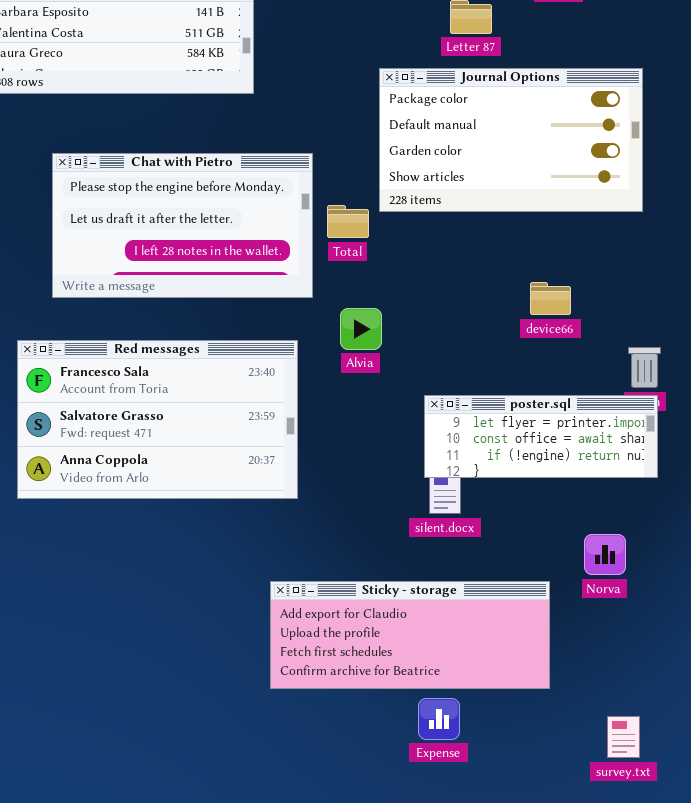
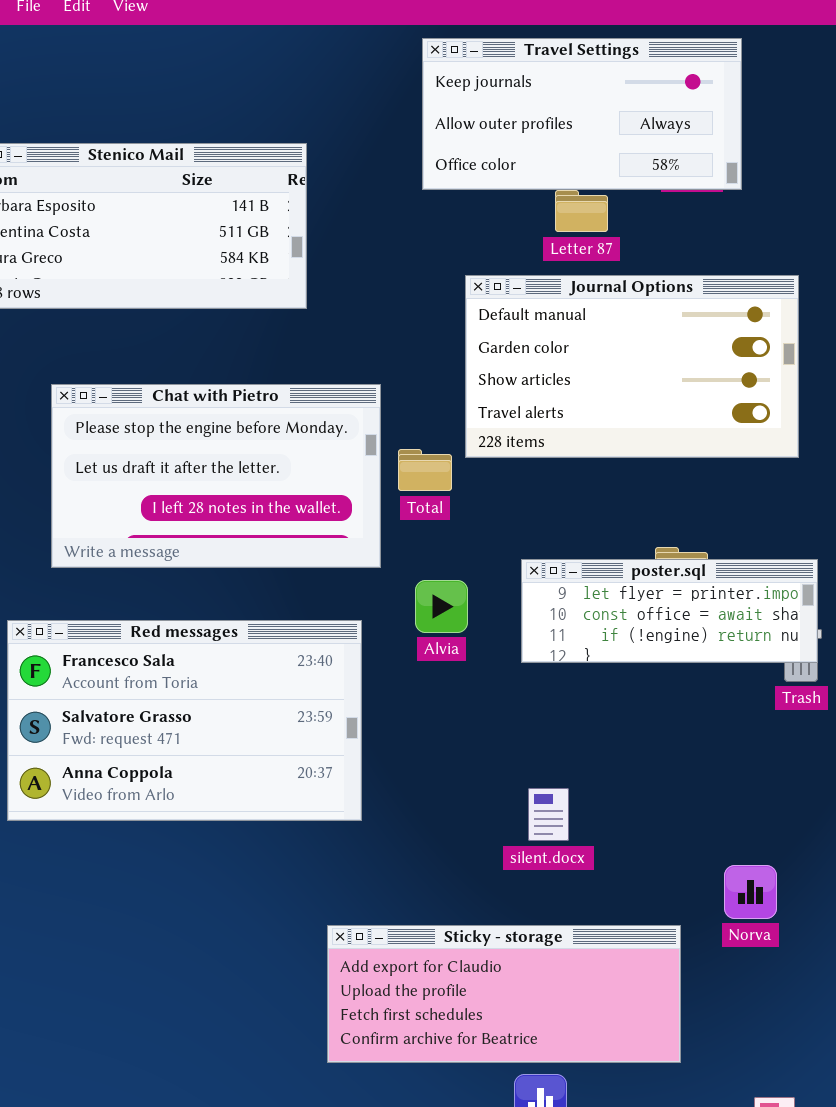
Journal Options: [379,68,643,212] -> [465,275,799,458], scrolled down 1 row
poster.sql: [424,395,658,478] -> [521,559,818,663], moved

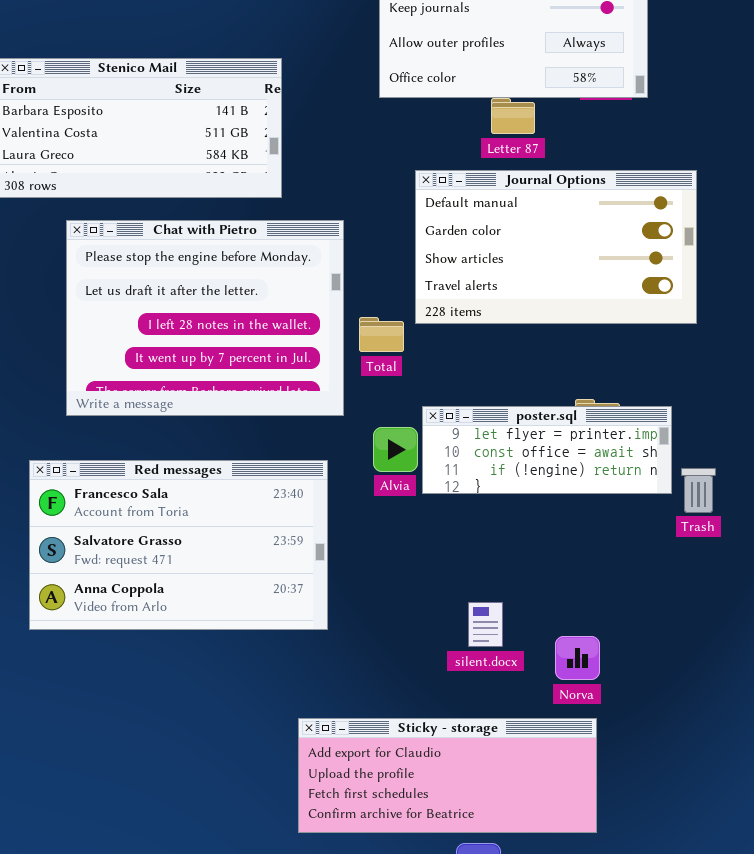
Chat with Pietro: [51,384,381,568] -> [66,220,344,416], resized
poster.sql: [521,559,818,663] -> [422,406,672,494], moved
Norva: [724,865,777,919] -> [555,636,600,680], moved

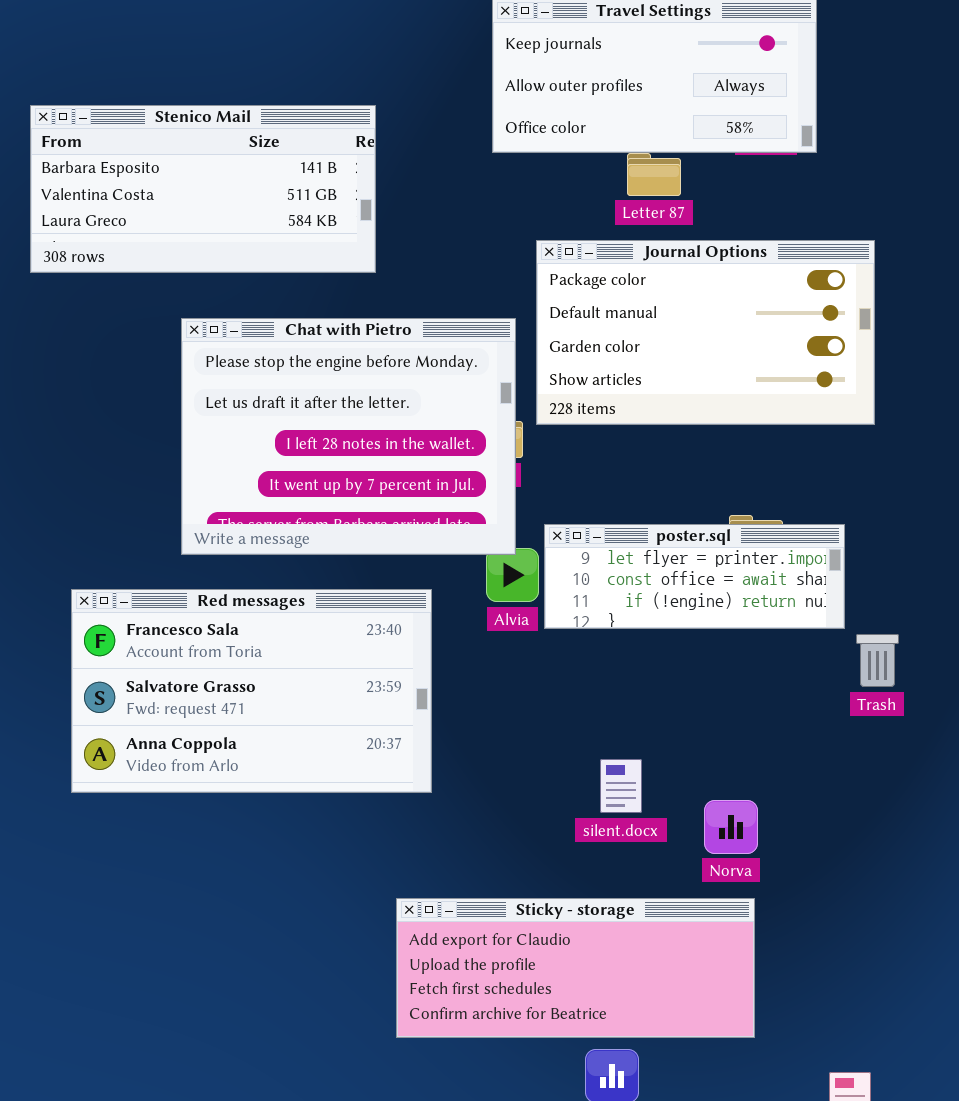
Journal Options: [415,170,697,324] -> [536,240,875,425], scrolled up 1 row
Chat with Pietro: [66,220,344,416] -> [181,318,516,555], moved
Trash: [681,468,716,513] -> [856,634,899,687], moved

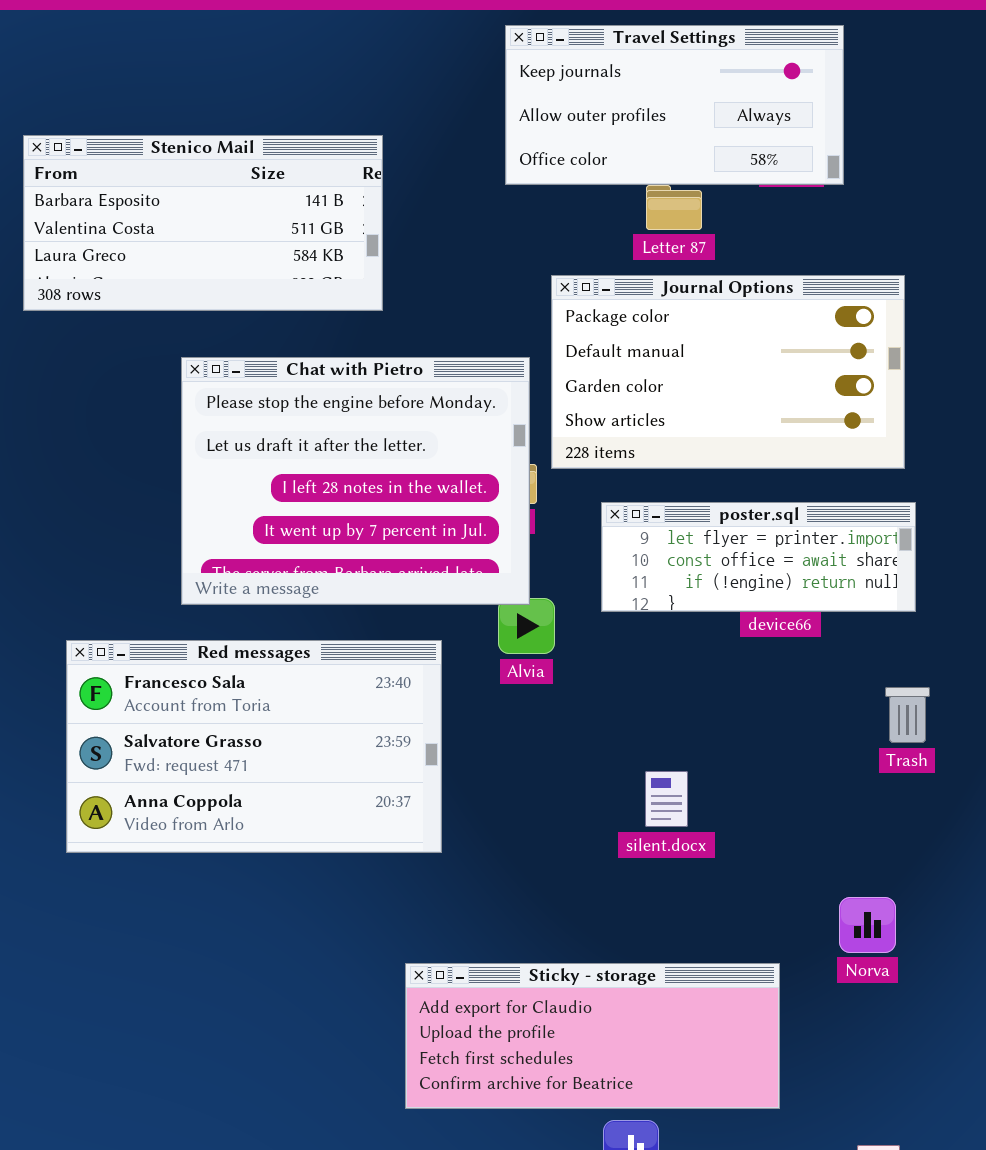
poster.sql: [544,524,845,629] -> [601,502,916,612], moved
silent.docx: [600,759,642,813] -> [645,771,688,827], moved
Norva: [704,800,758,854] -> [839,897,896,953], moved

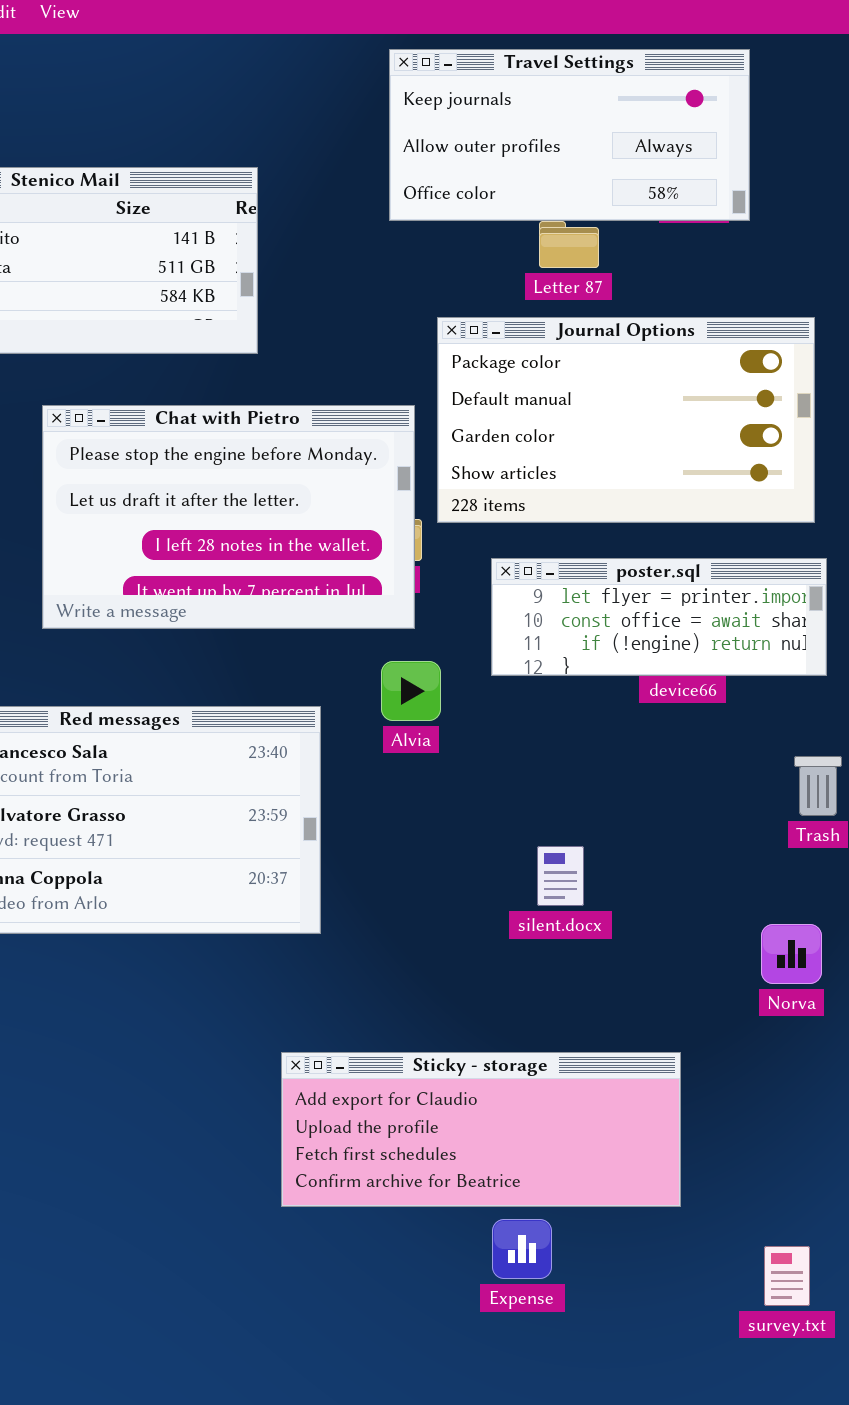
Chat with Pietro: [181,357,530,605] -> [42,405,415,629], resized
Norva: [839,897,896,953] -> [761,924,822,984], moved

